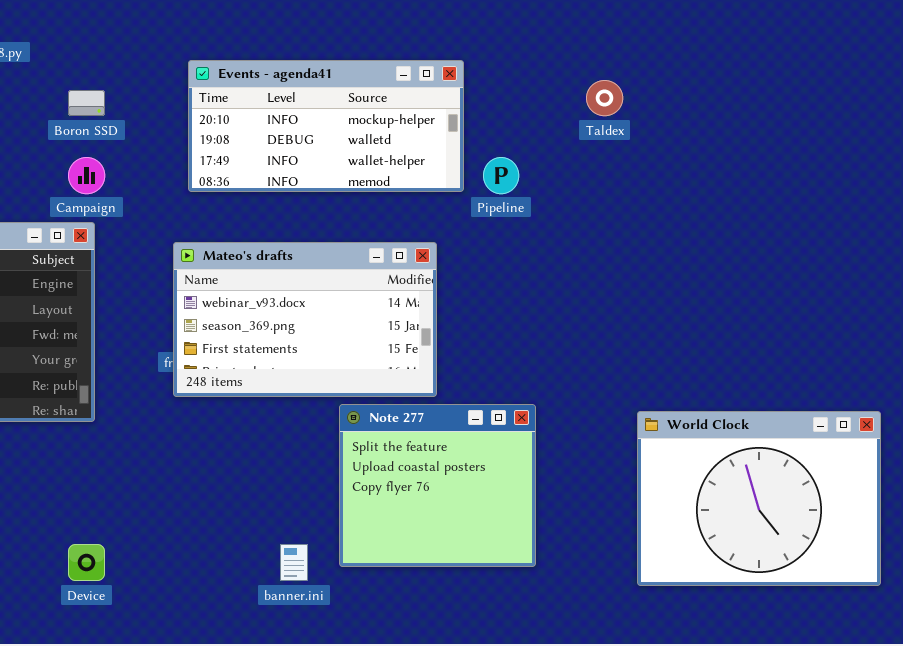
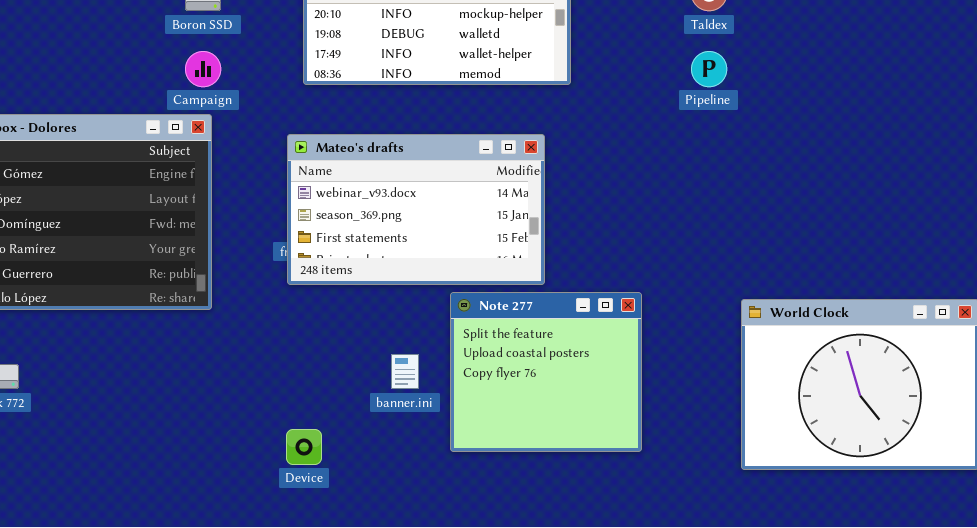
Pipeline: [483,157,519,194] -> [691,51,727,87], moved
Device: [68,544,105,581] -> [286,429,322,465], moved
banner.ini: [280,544,308,581] -> [391,354,419,389], moved

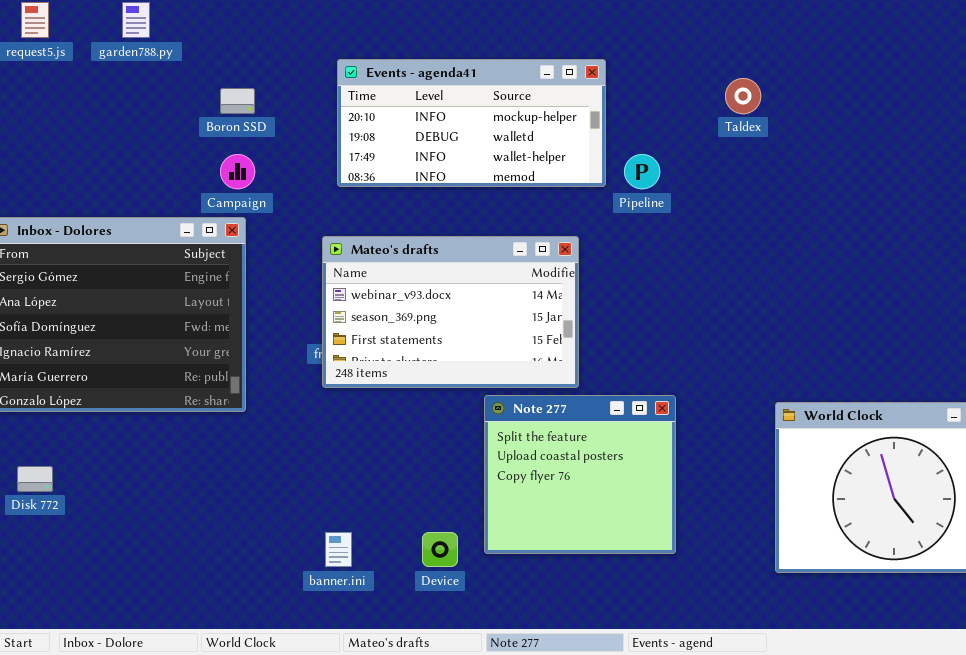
Pipeline: [691,51,727,87] -> [624,154,660,189], moved
banner.ini: [391,354,419,389] -> [325,532,352,567], moved
Device: [286,429,322,465] -> [422,532,458,567], moved

